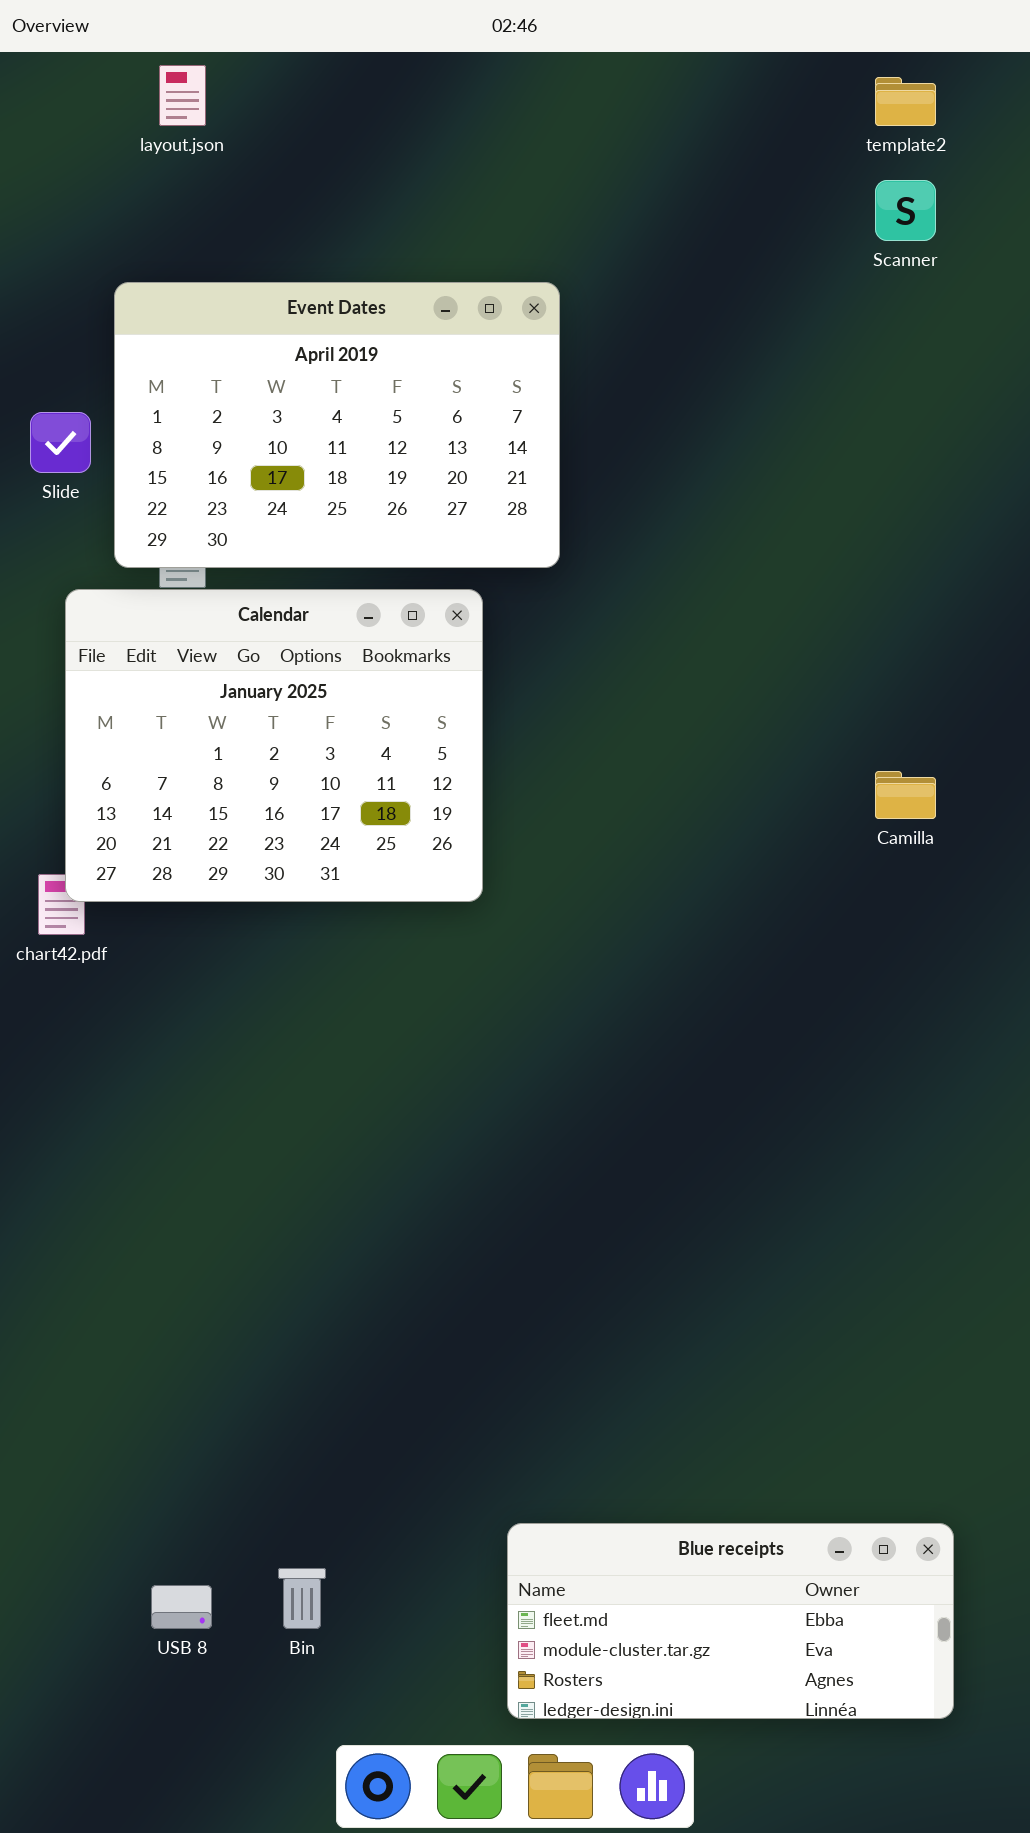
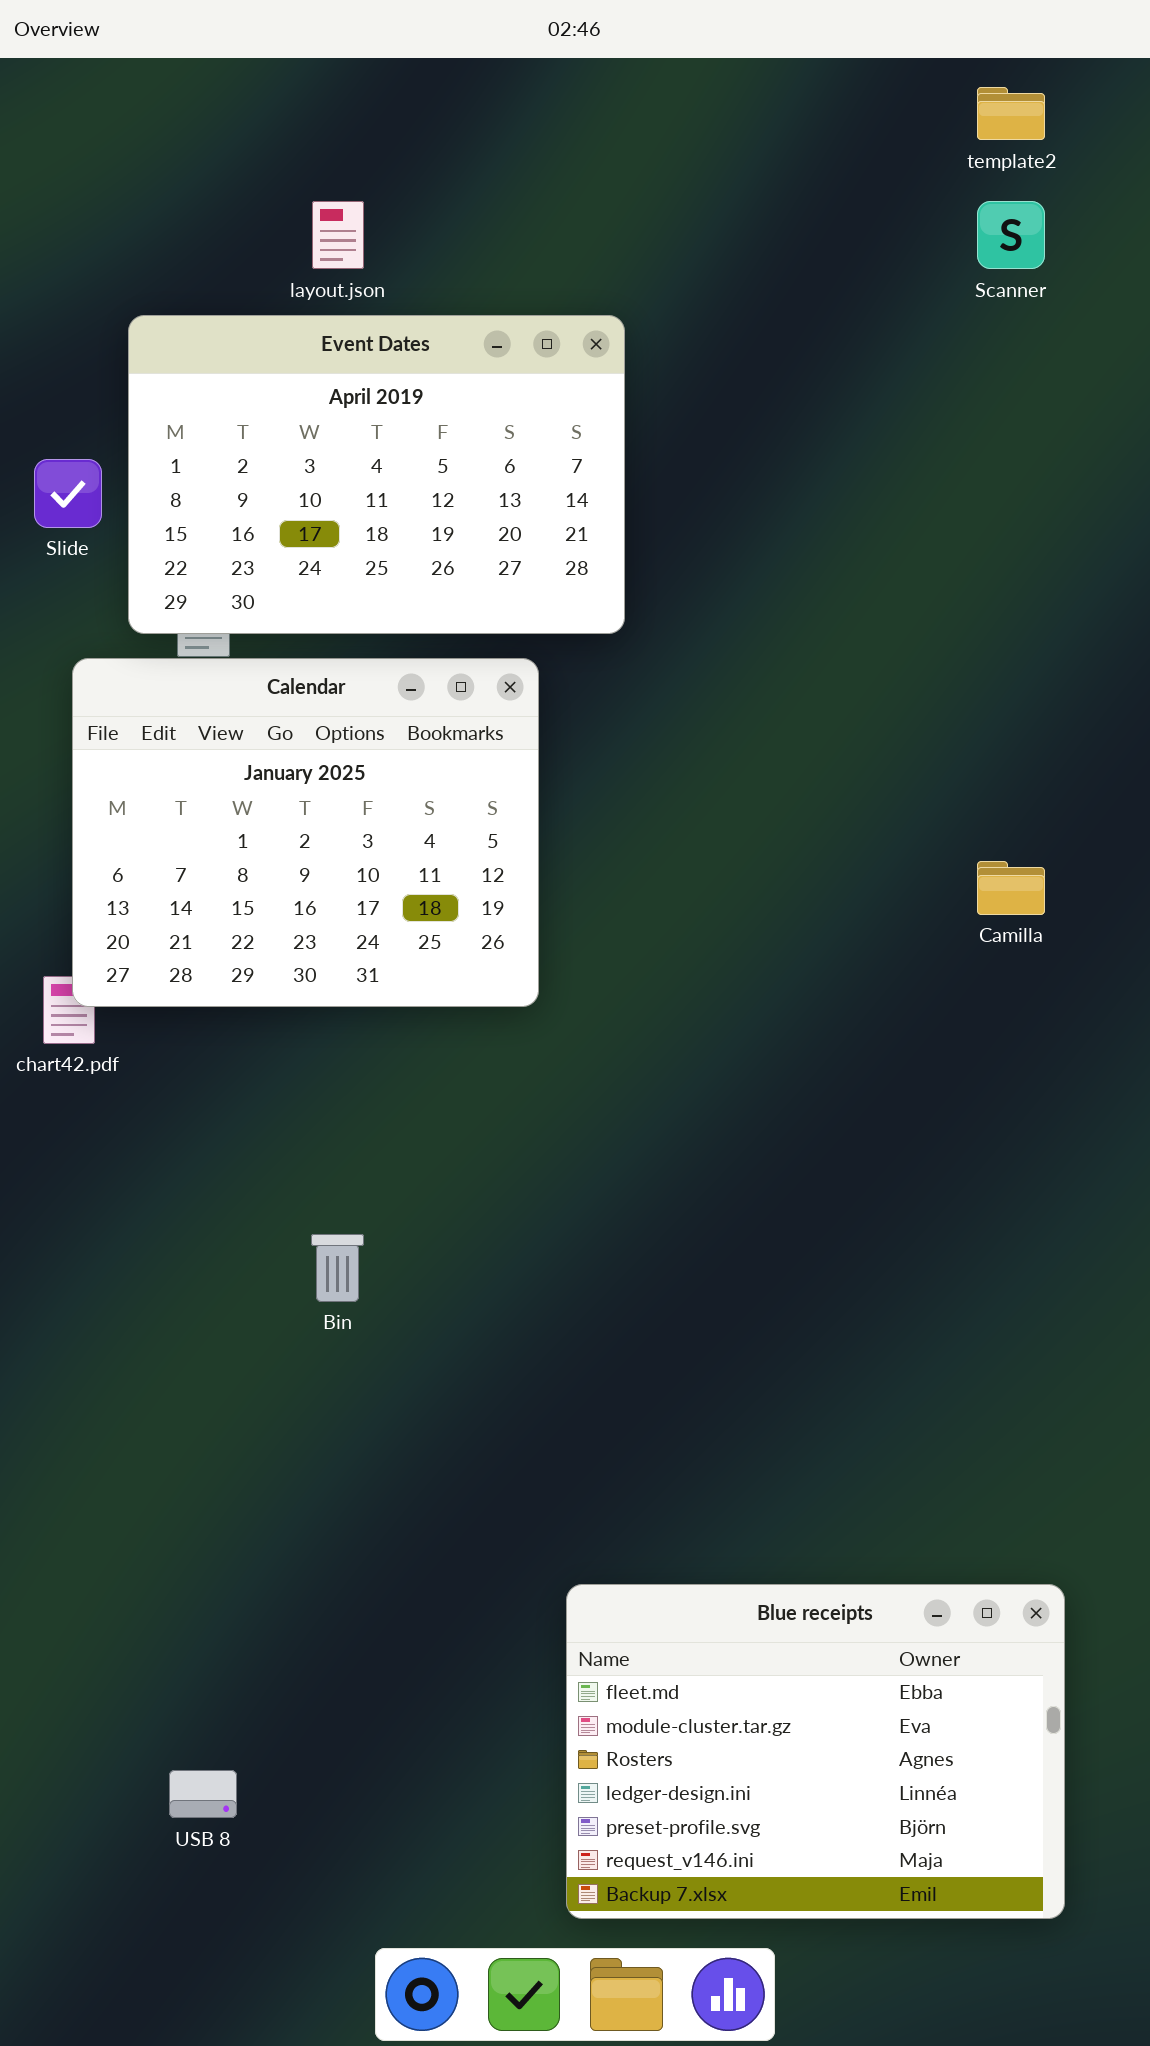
layout.json: [159,65,206,126] -> [312,201,364,269], moved
Blue receipts: [507,1523,954,1719] -> [566,1584,1065,1919], resized
Bin: [278,1568,326,1629] -> [311,1234,364,1302], moved

